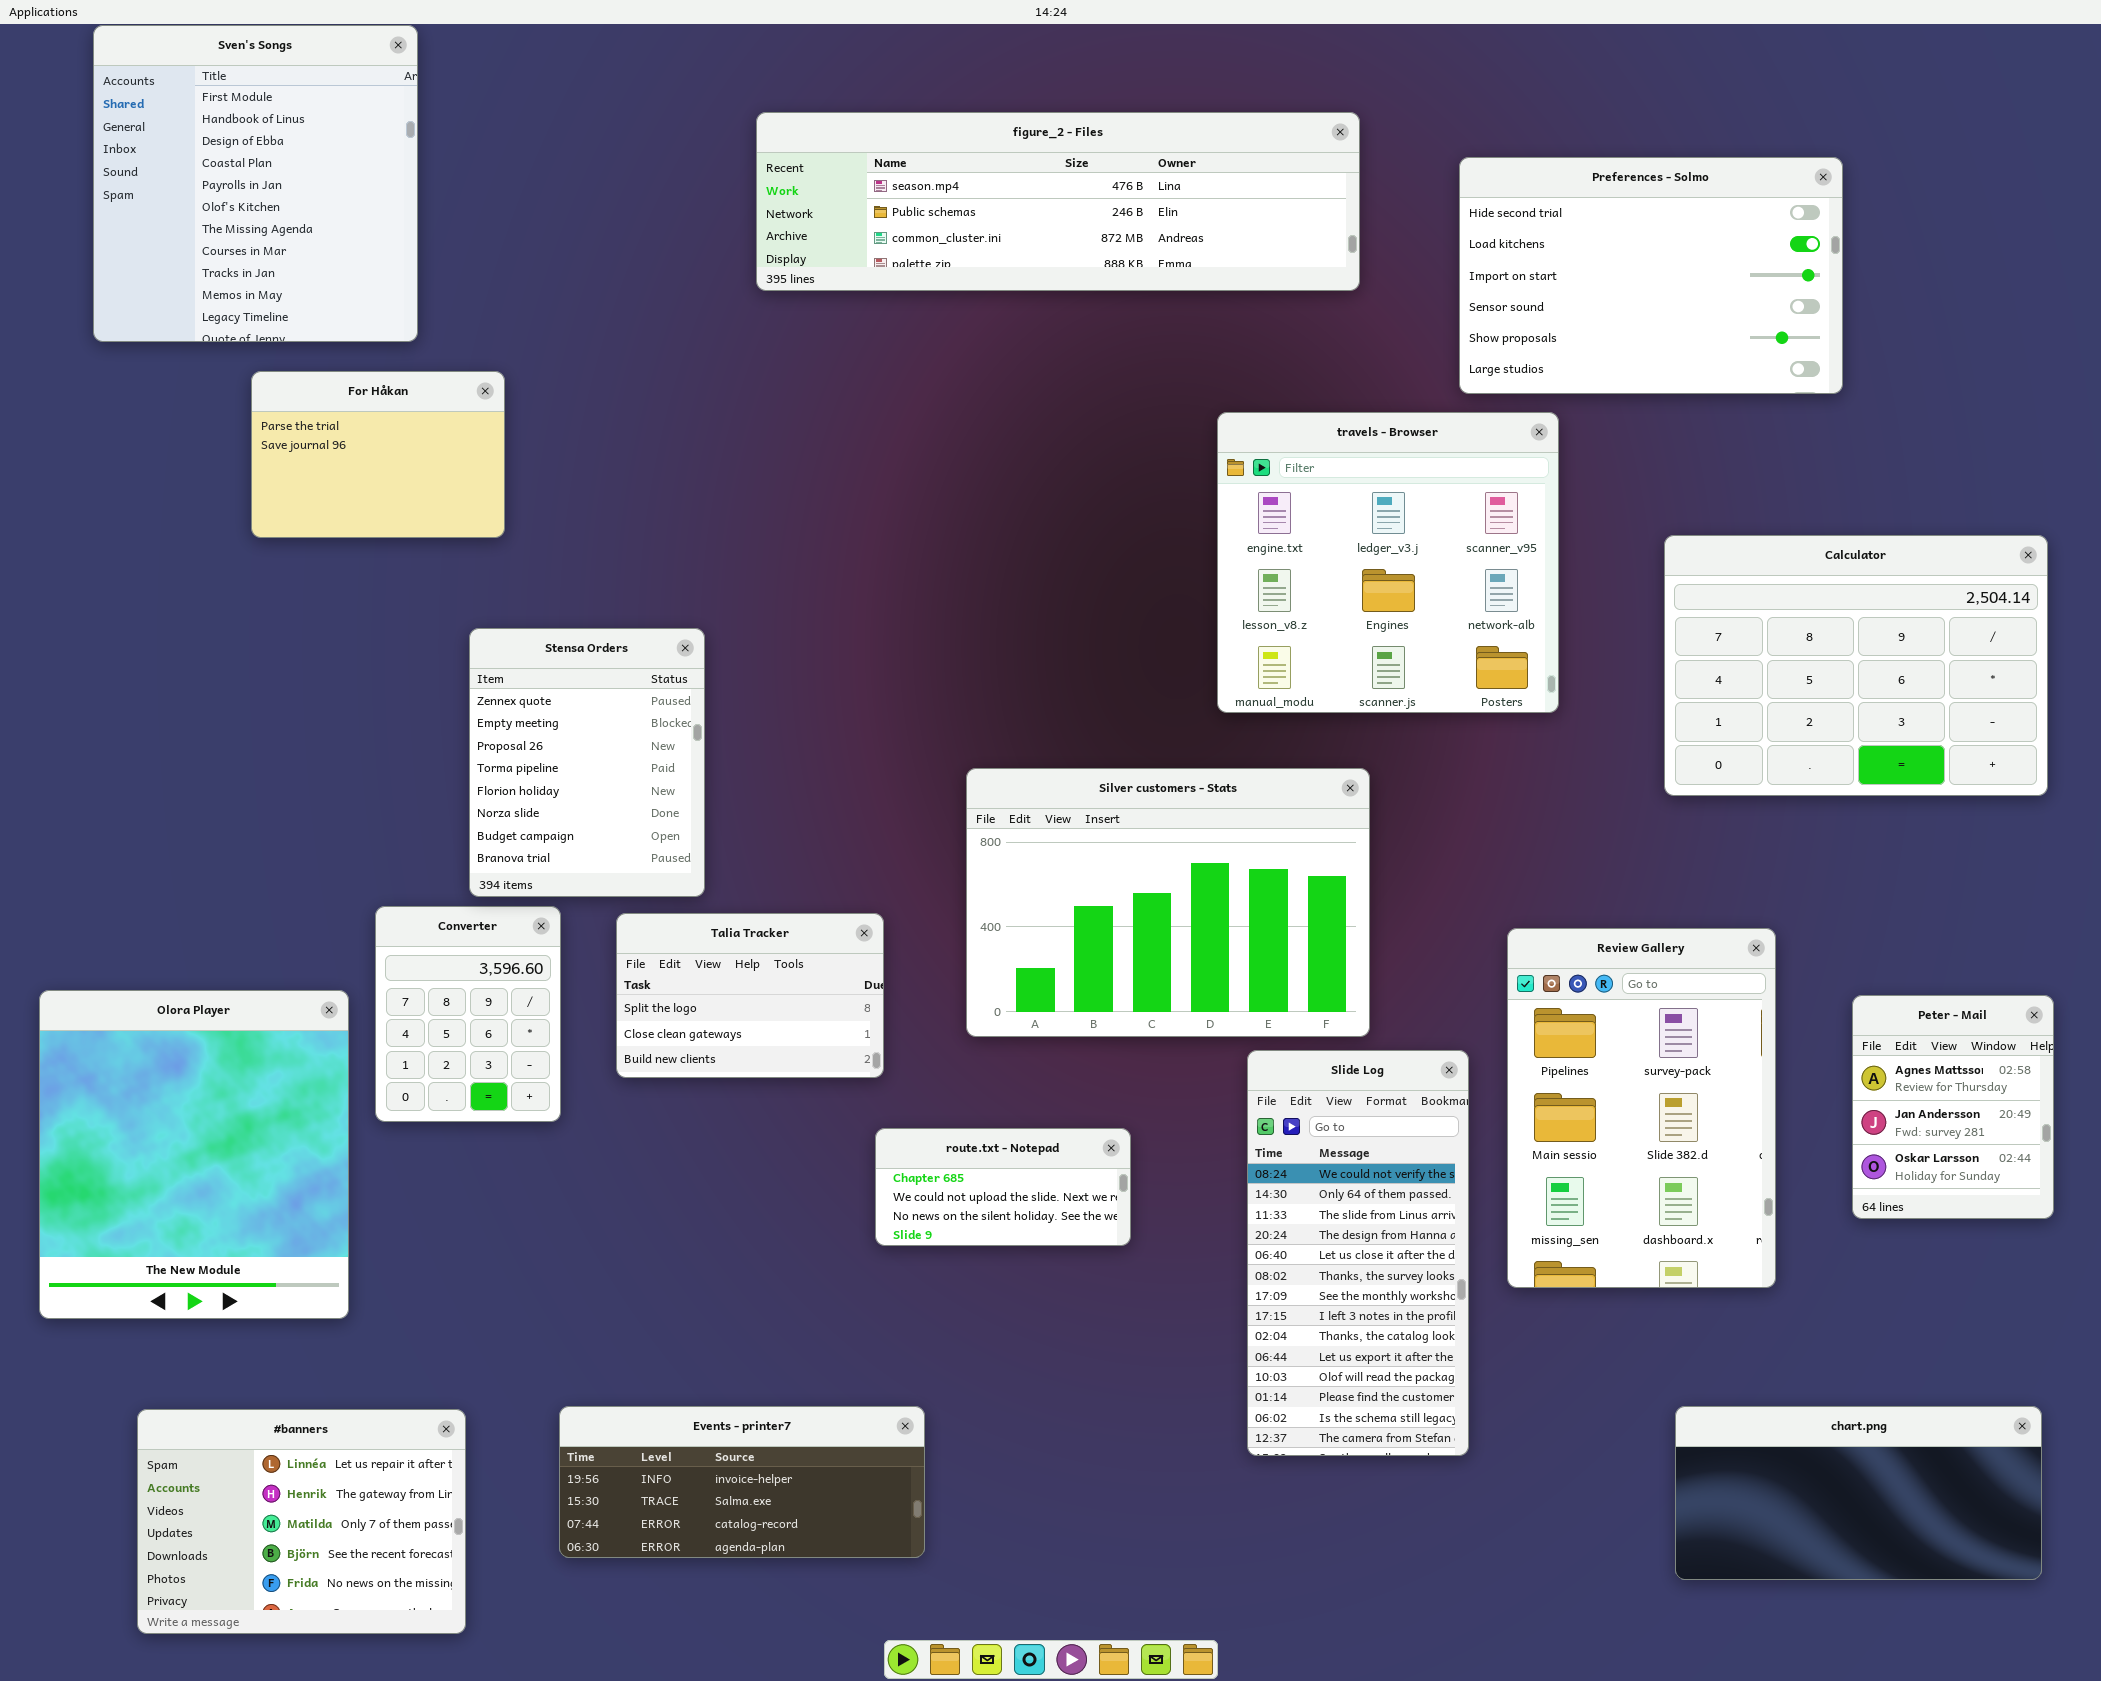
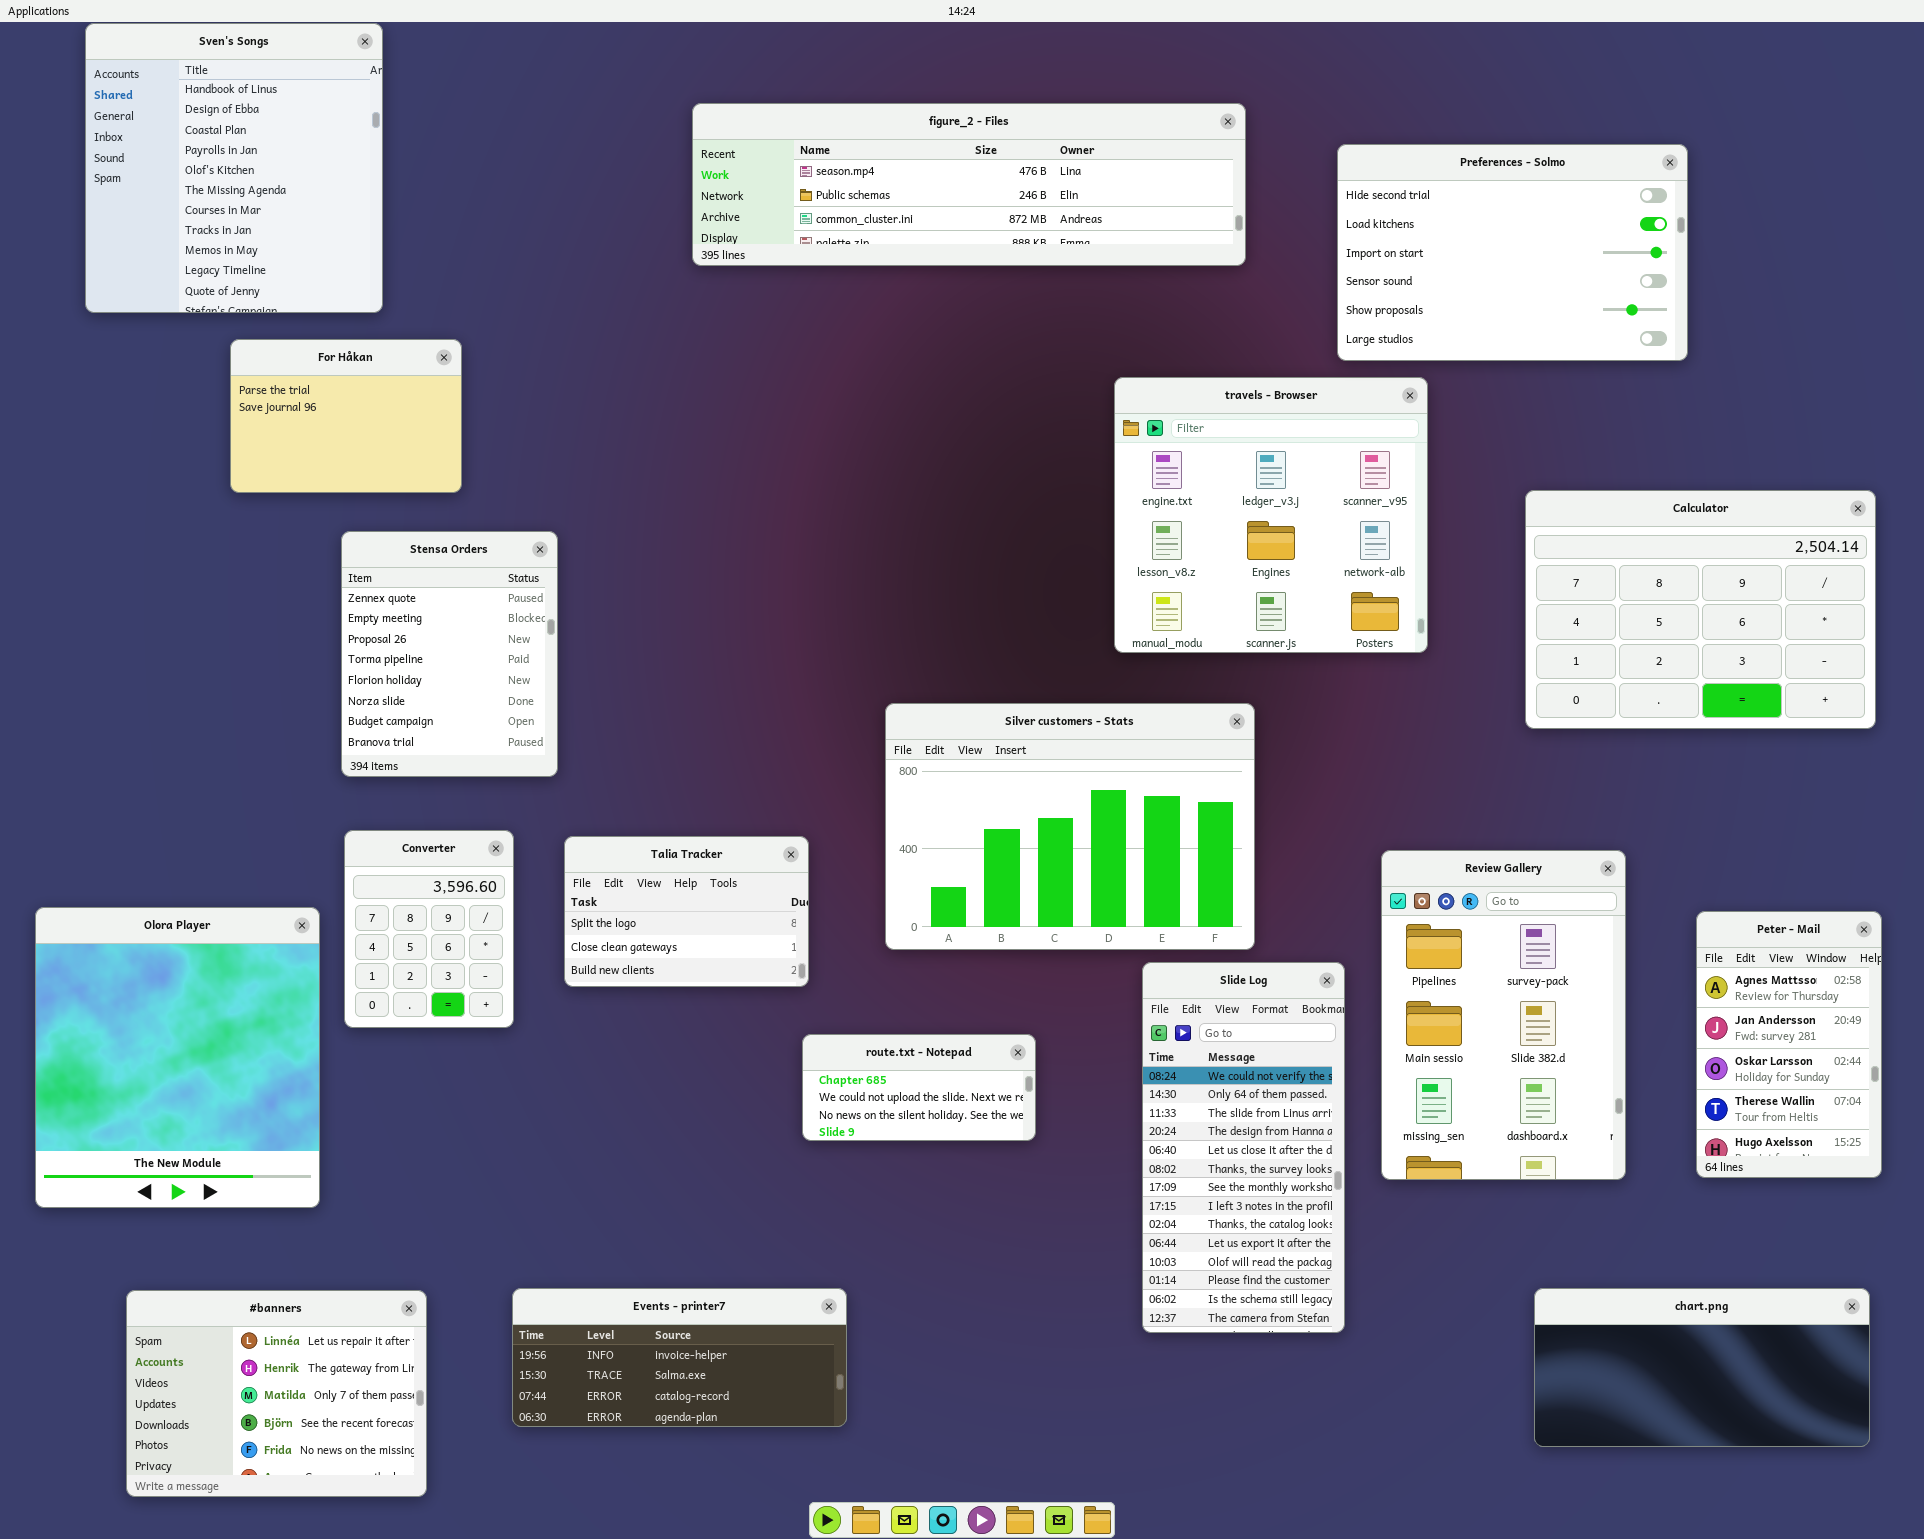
Sven's Songs: [93,25,418,342] -> [85,23,383,313], scrolled down 1 row
Stensa Orders: [469,628,705,897] -> [341,531,558,777], moved
Peter - Mail: [1852,995,2054,1219] -> [1696,911,1882,1178], resized

